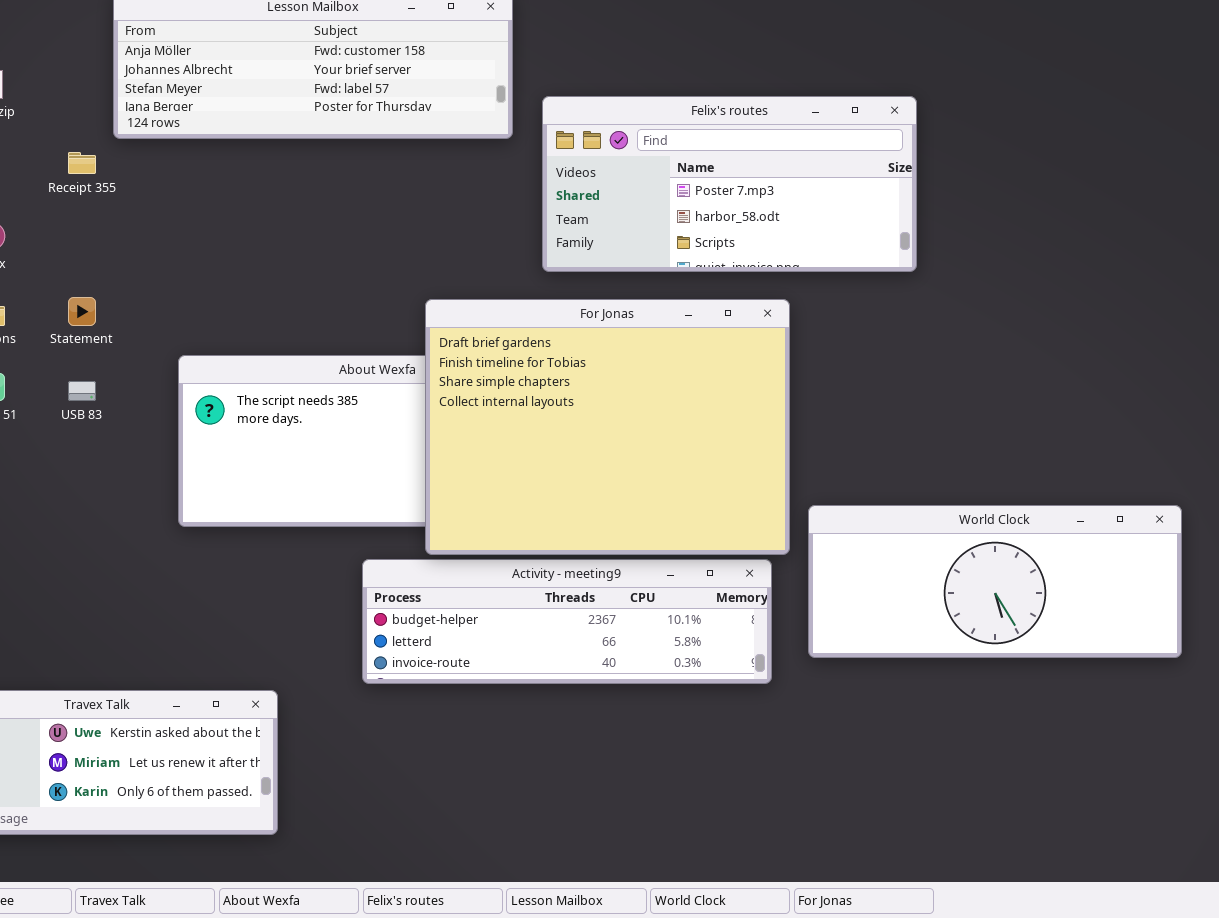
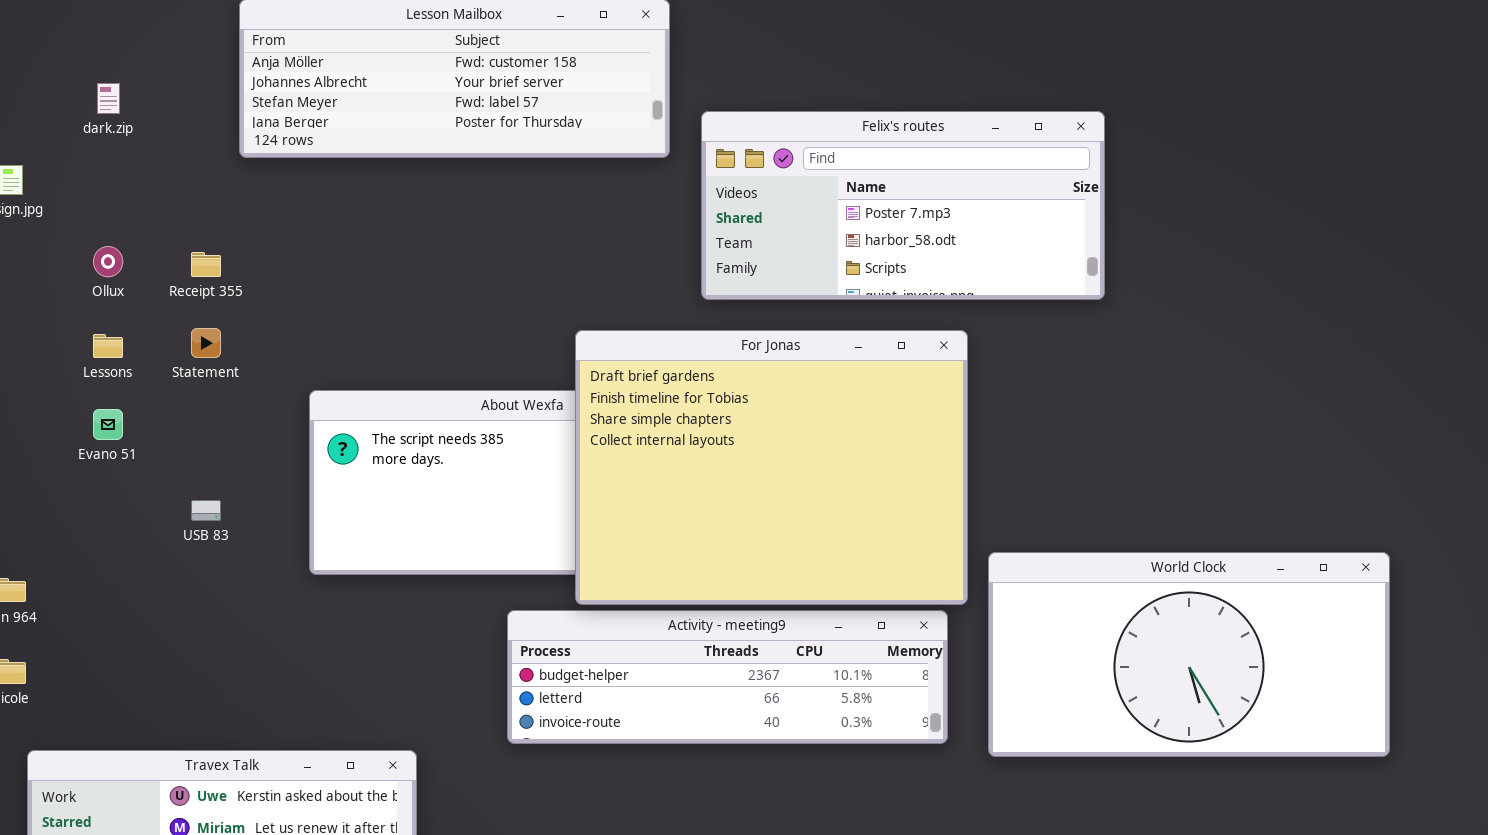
Receipt 355: [68,152,96,174] -> [191,252,221,277], moved
USB 83: [68,381,96,401] -> [191,500,221,521], moved
World Clock: [808,505,1182,658] -> [988,552,1390,757], resized

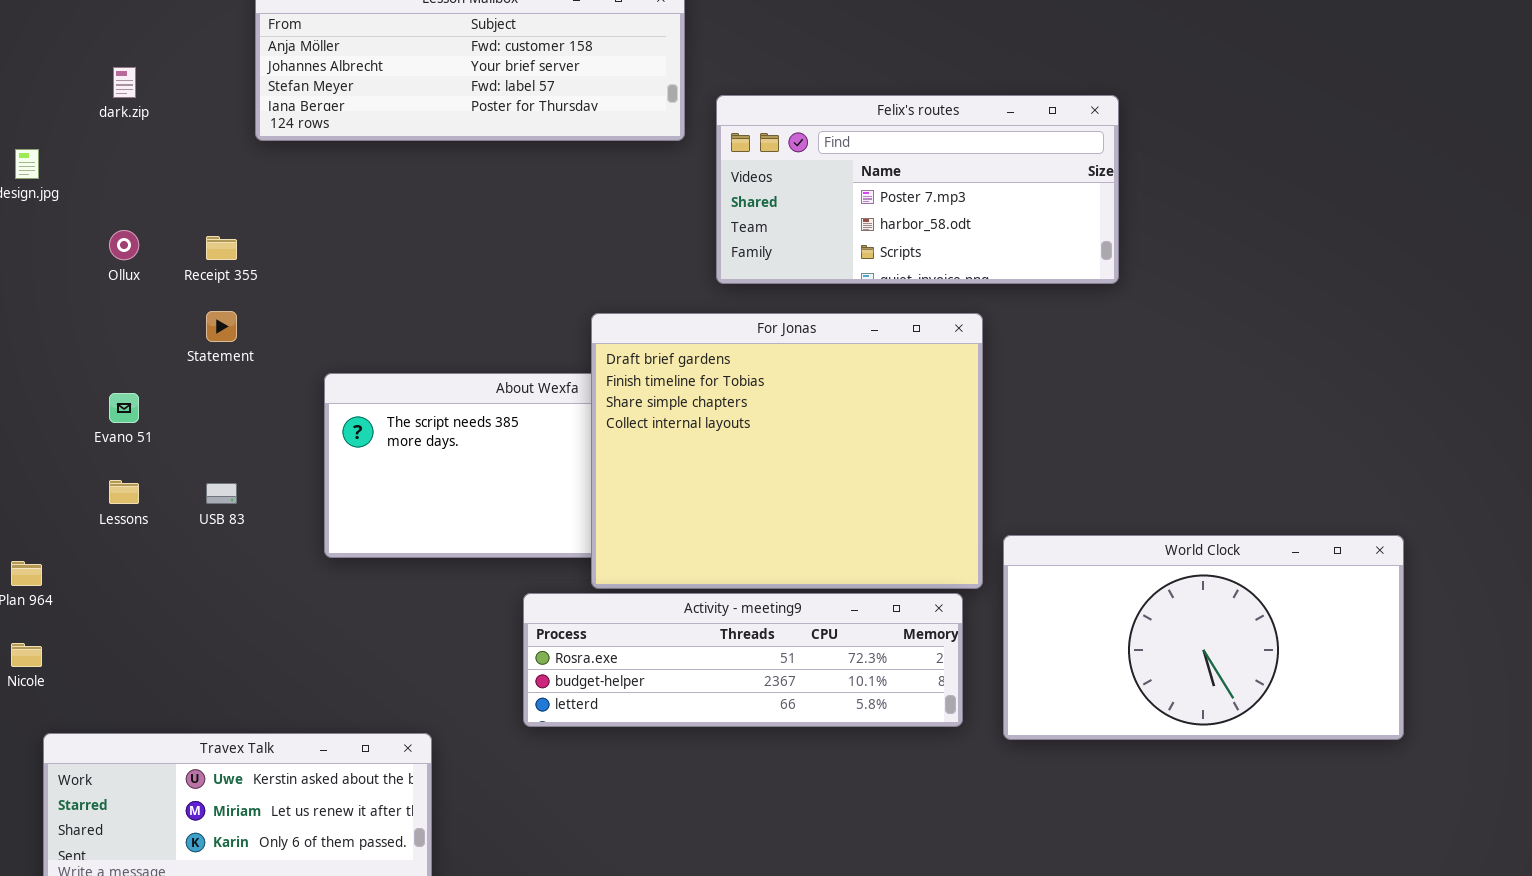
Lessons: [93,334,123,358] -> [109,480,139,504], moved
Activity - meeting9: [507,610,948,744] -> [523,593,963,727], scrolled up 1 row

